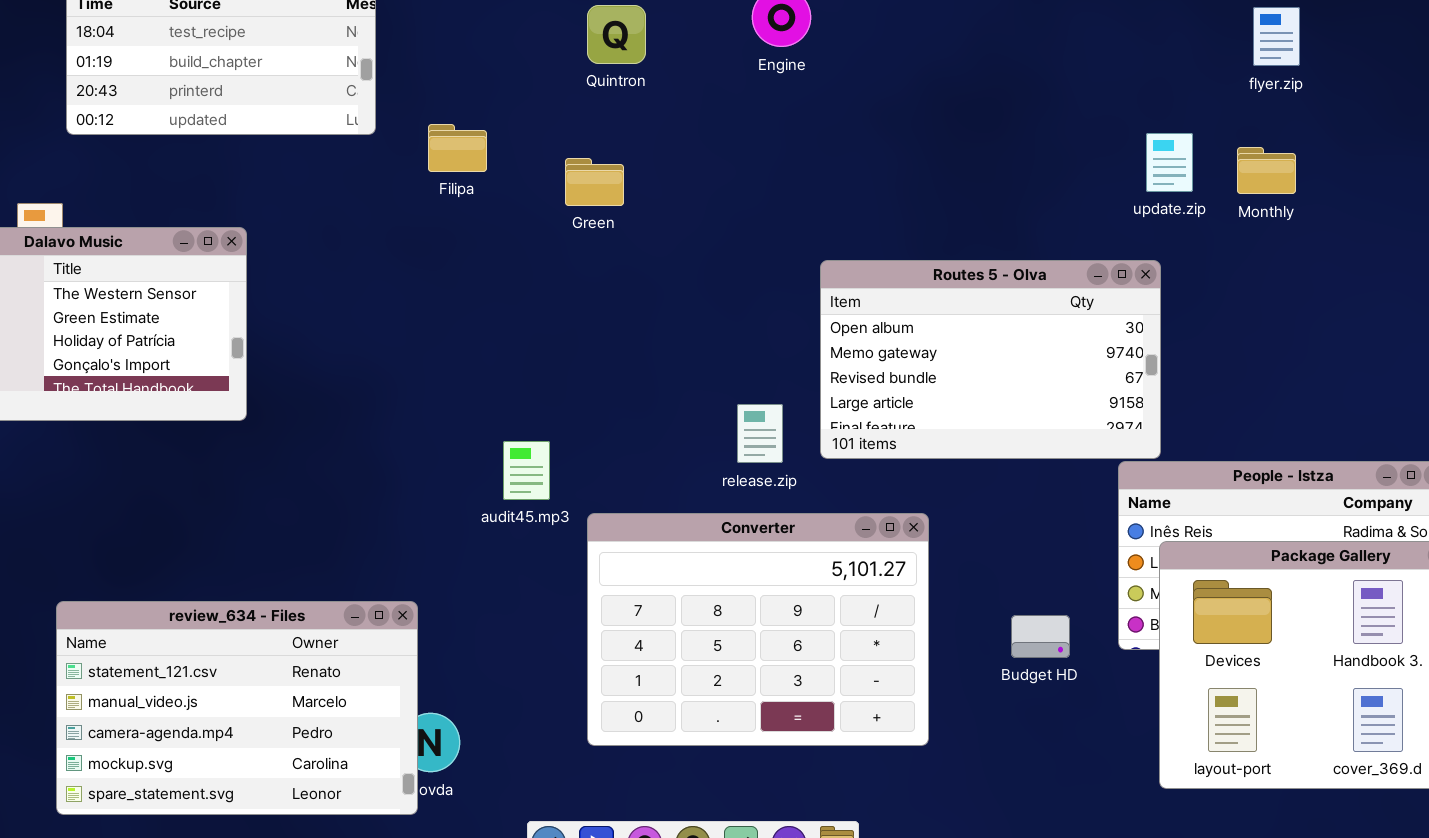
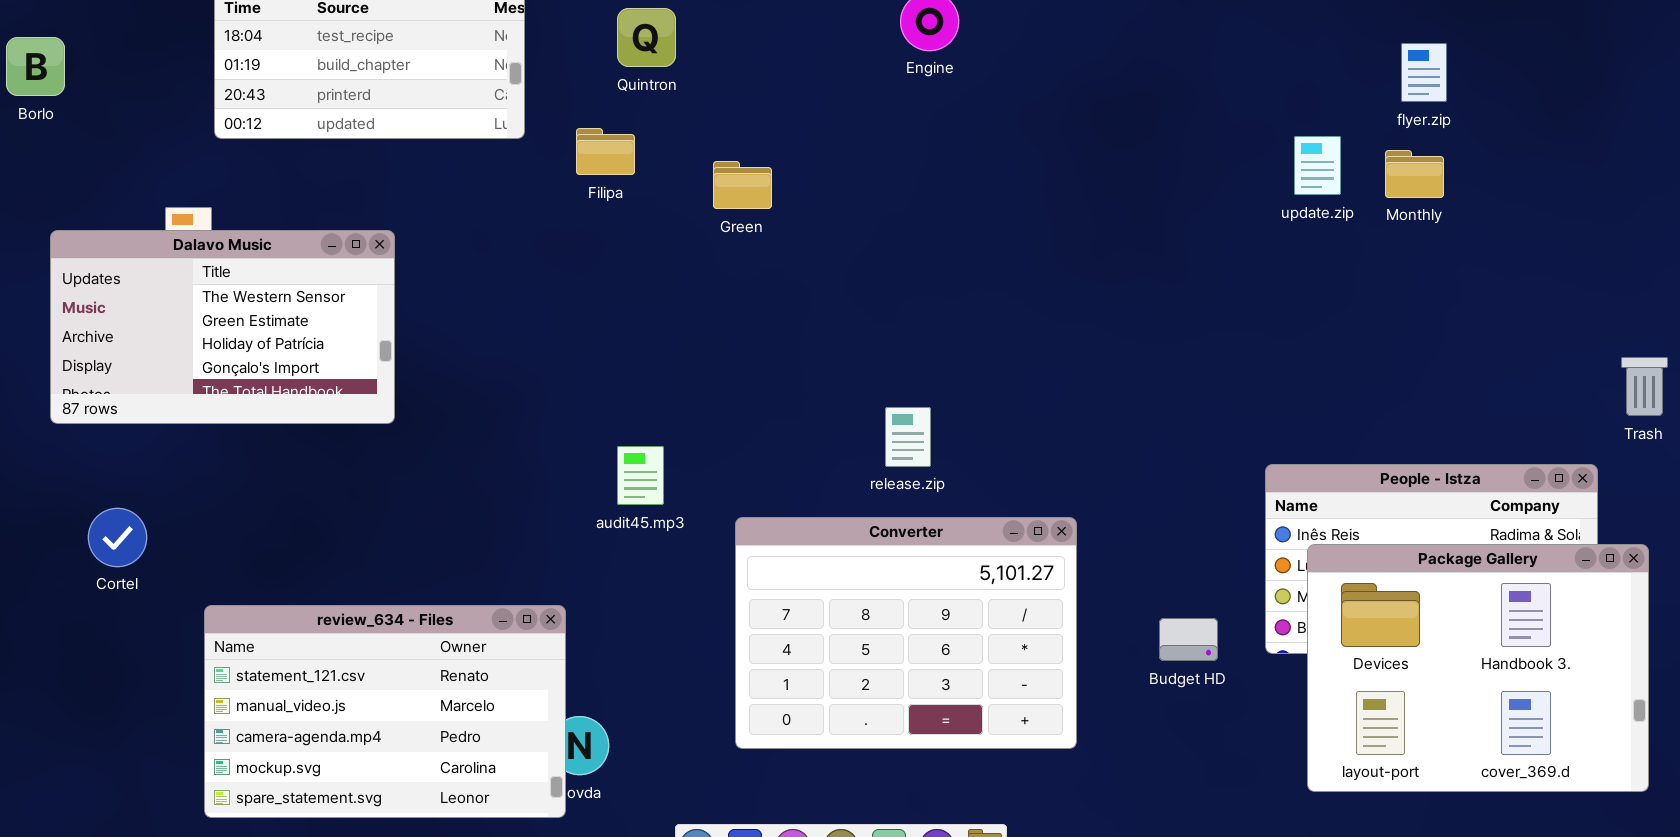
Quintron: [587,5,646,64] -> [617,8,676,67], moved
flyer.zip: [1253,7,1300,66] -> [1401,43,1447,102], moved
Routes 5 - Olva: [820,260,1161,459] -> none, closed
audit45.mp3: [503,441,550,500] -> [617,446,664,505], moved

